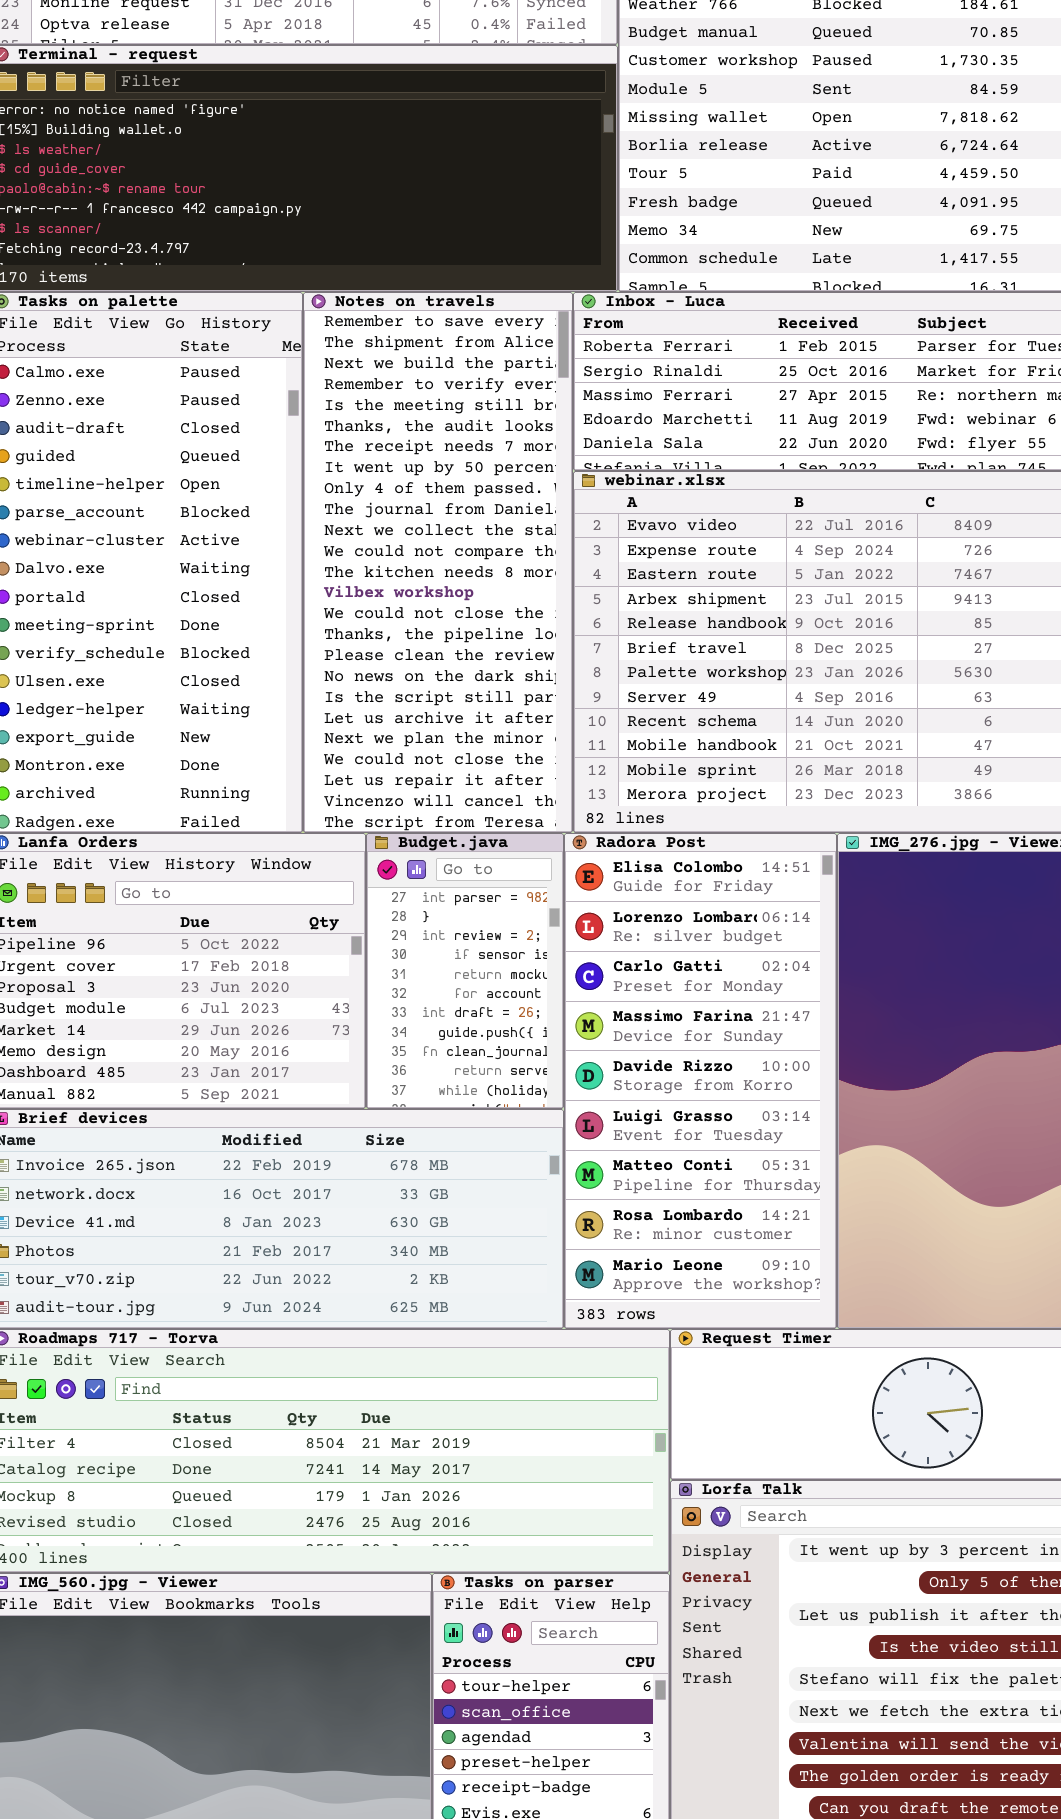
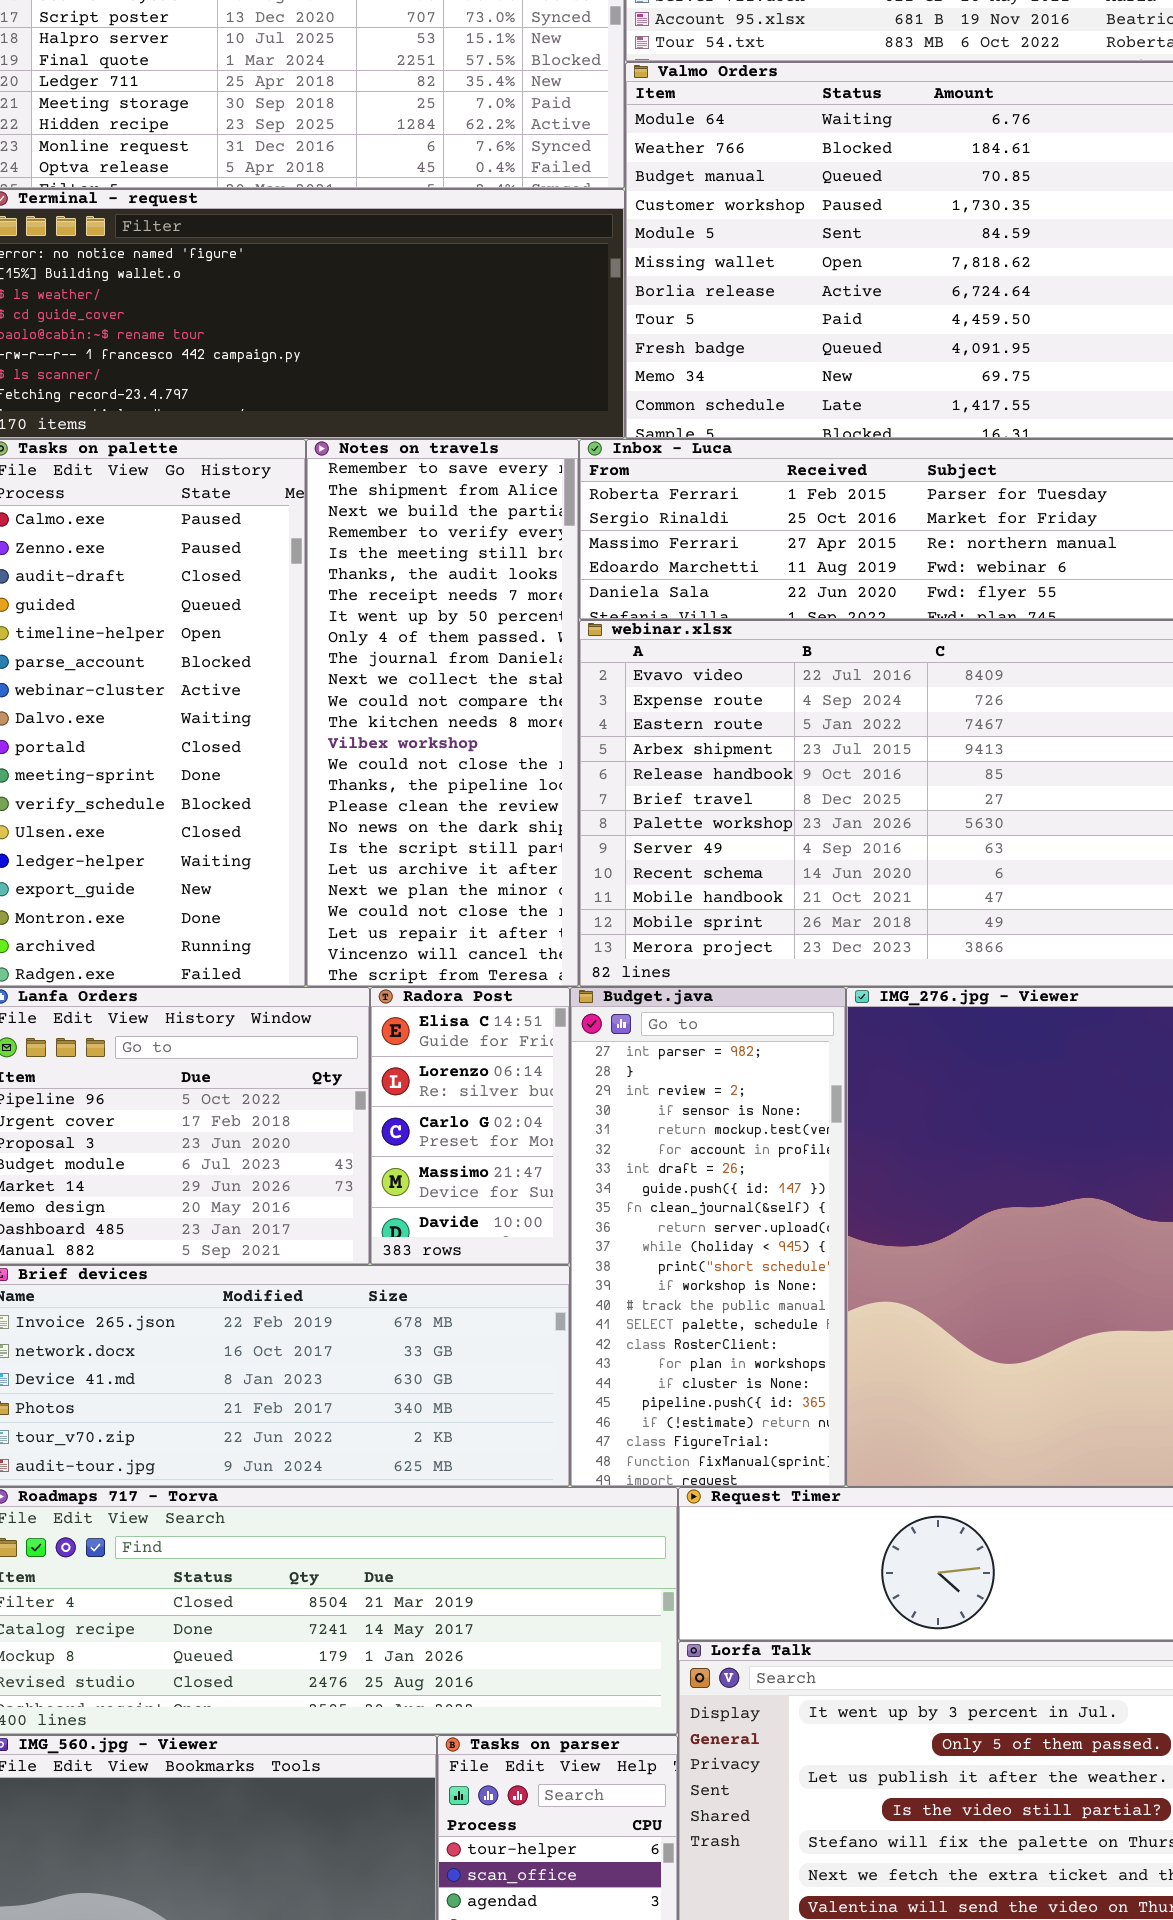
Budget.java: [366,833,564,1109] -> [570,987,846,1487], moved, resized
Radora Post: [564,833,837,1329] -> [370,987,570,1265], moved, resized

